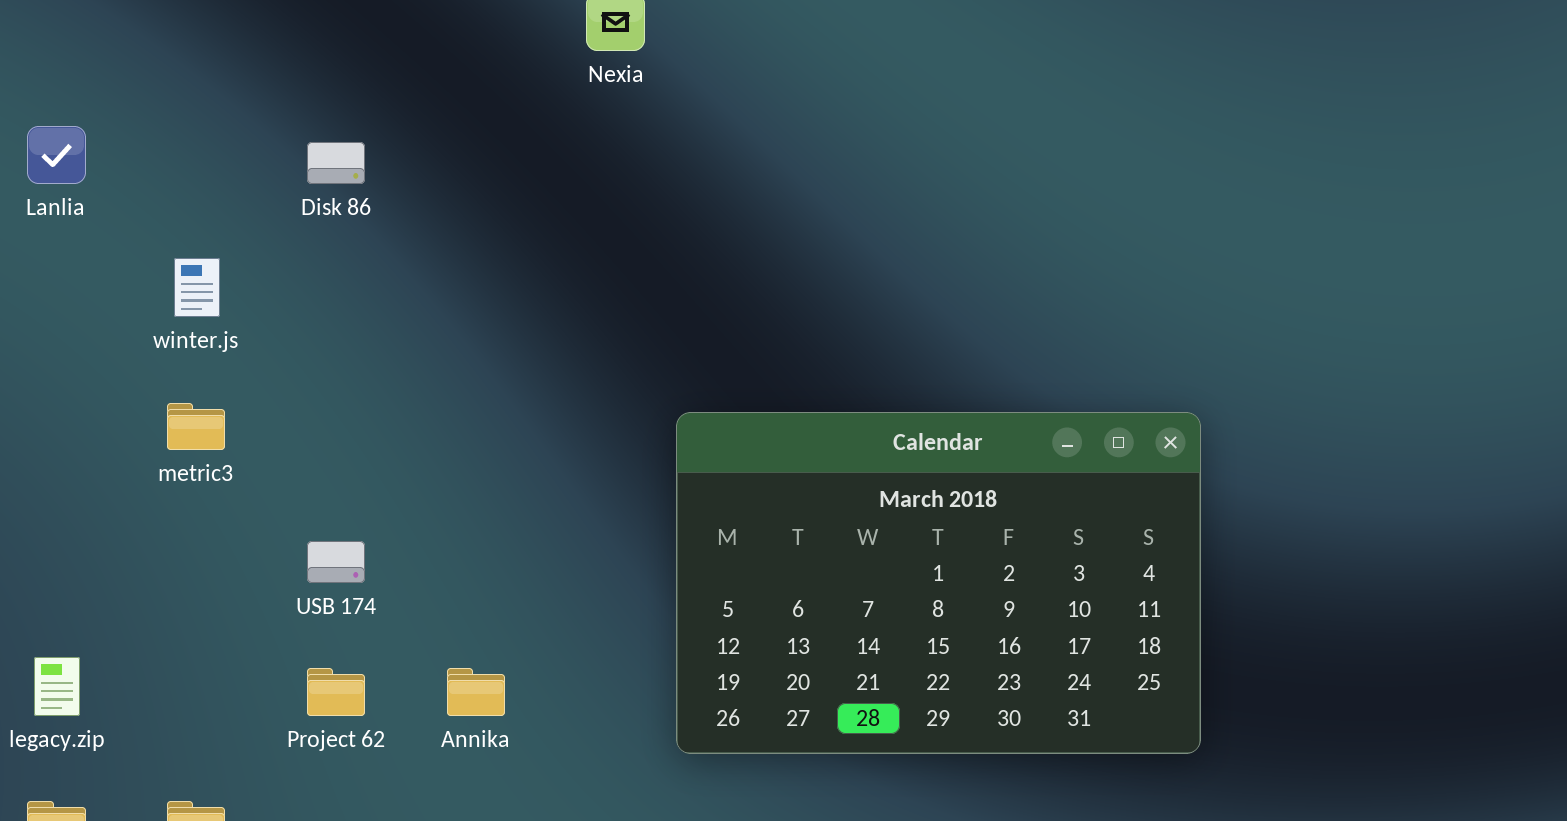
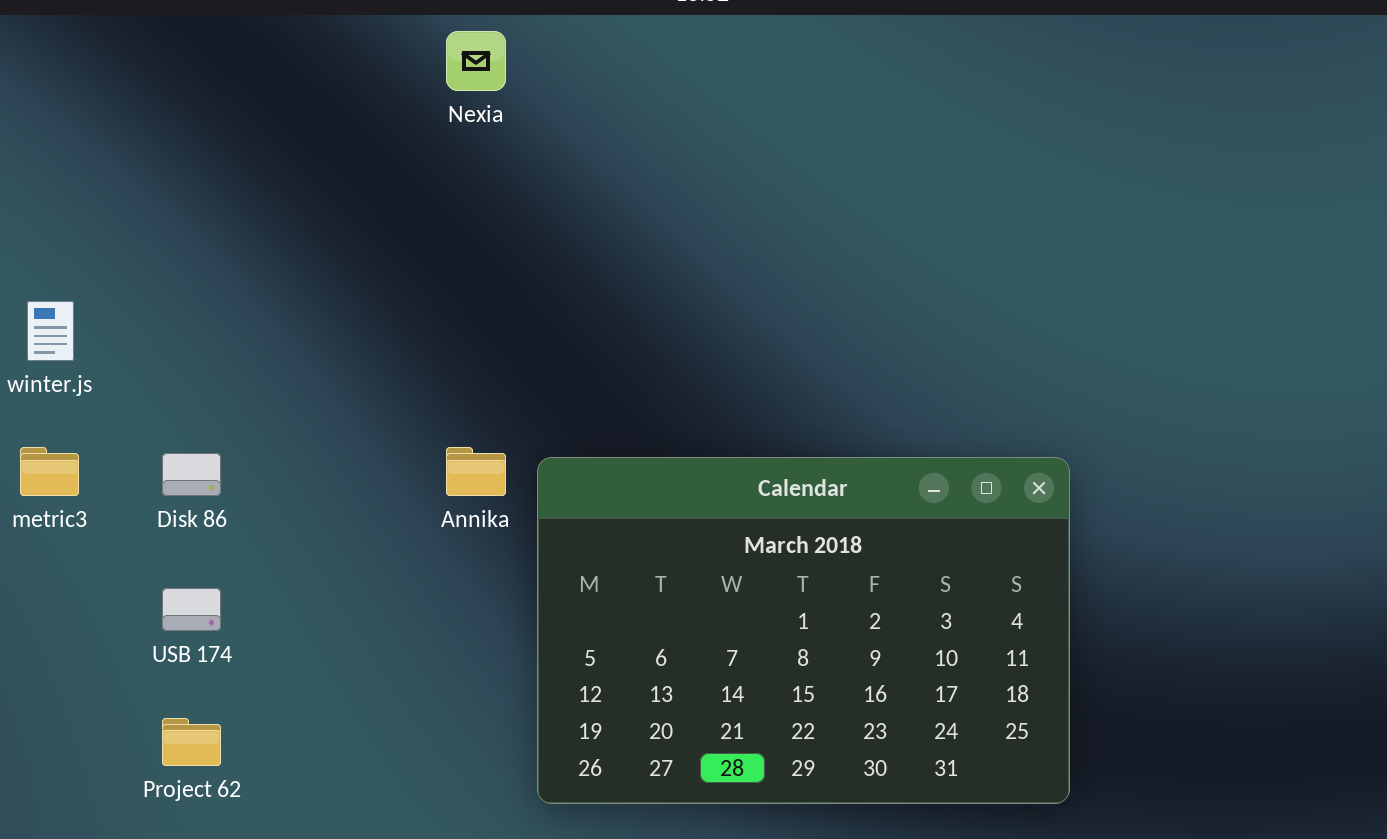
Disk 86: [307,142,365,184] -> [162,453,221,496], moved
Annika: [447,668,505,716] -> [446,447,506,496], moved

